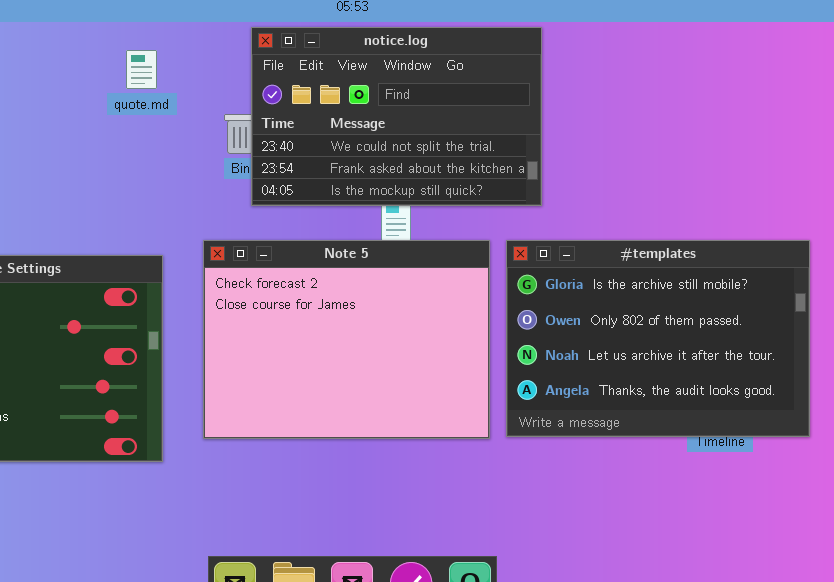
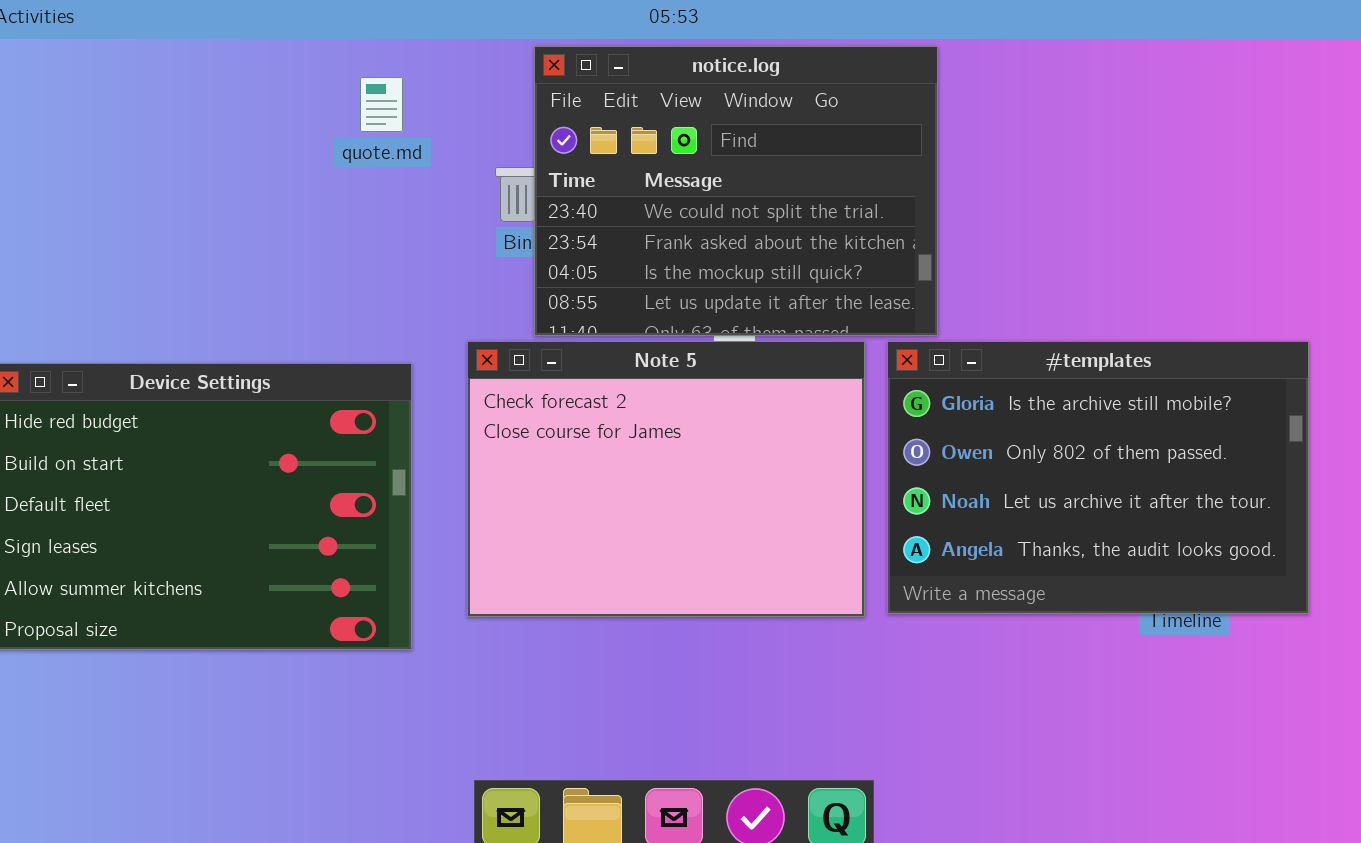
notice.log: [251,27,542,206] -> [534,46,938,336], resized

